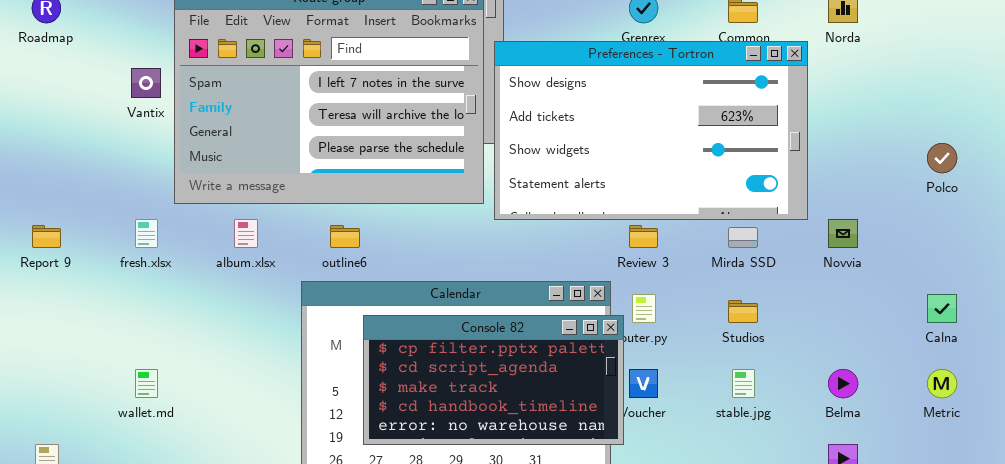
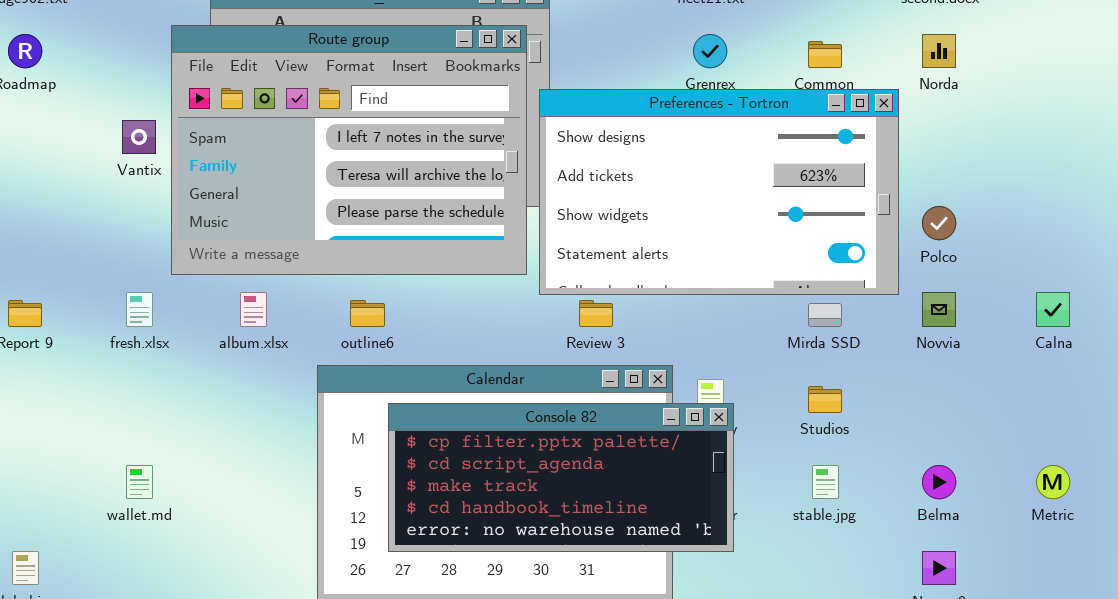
Polco: [927,143,957,173] -> [922,206,956,240], moved
Review 3: [629,225,658,248] -> [579,300,613,327], moved
Calna: [927,294,957,323] -> [1036,292,1070,327], moved
Console 82: [363,315,624,445] -> [388,403,734,552], resized

